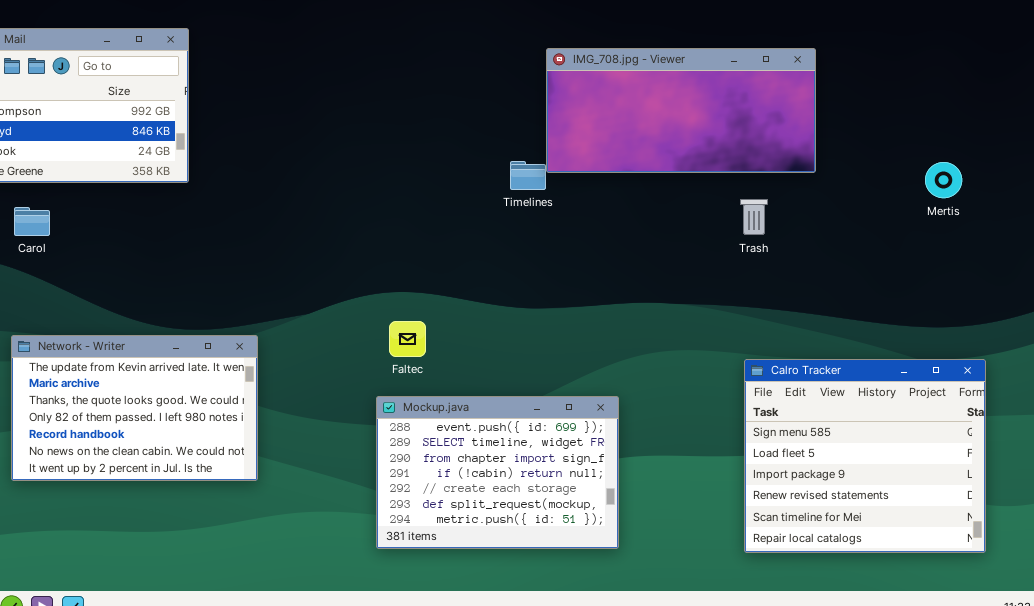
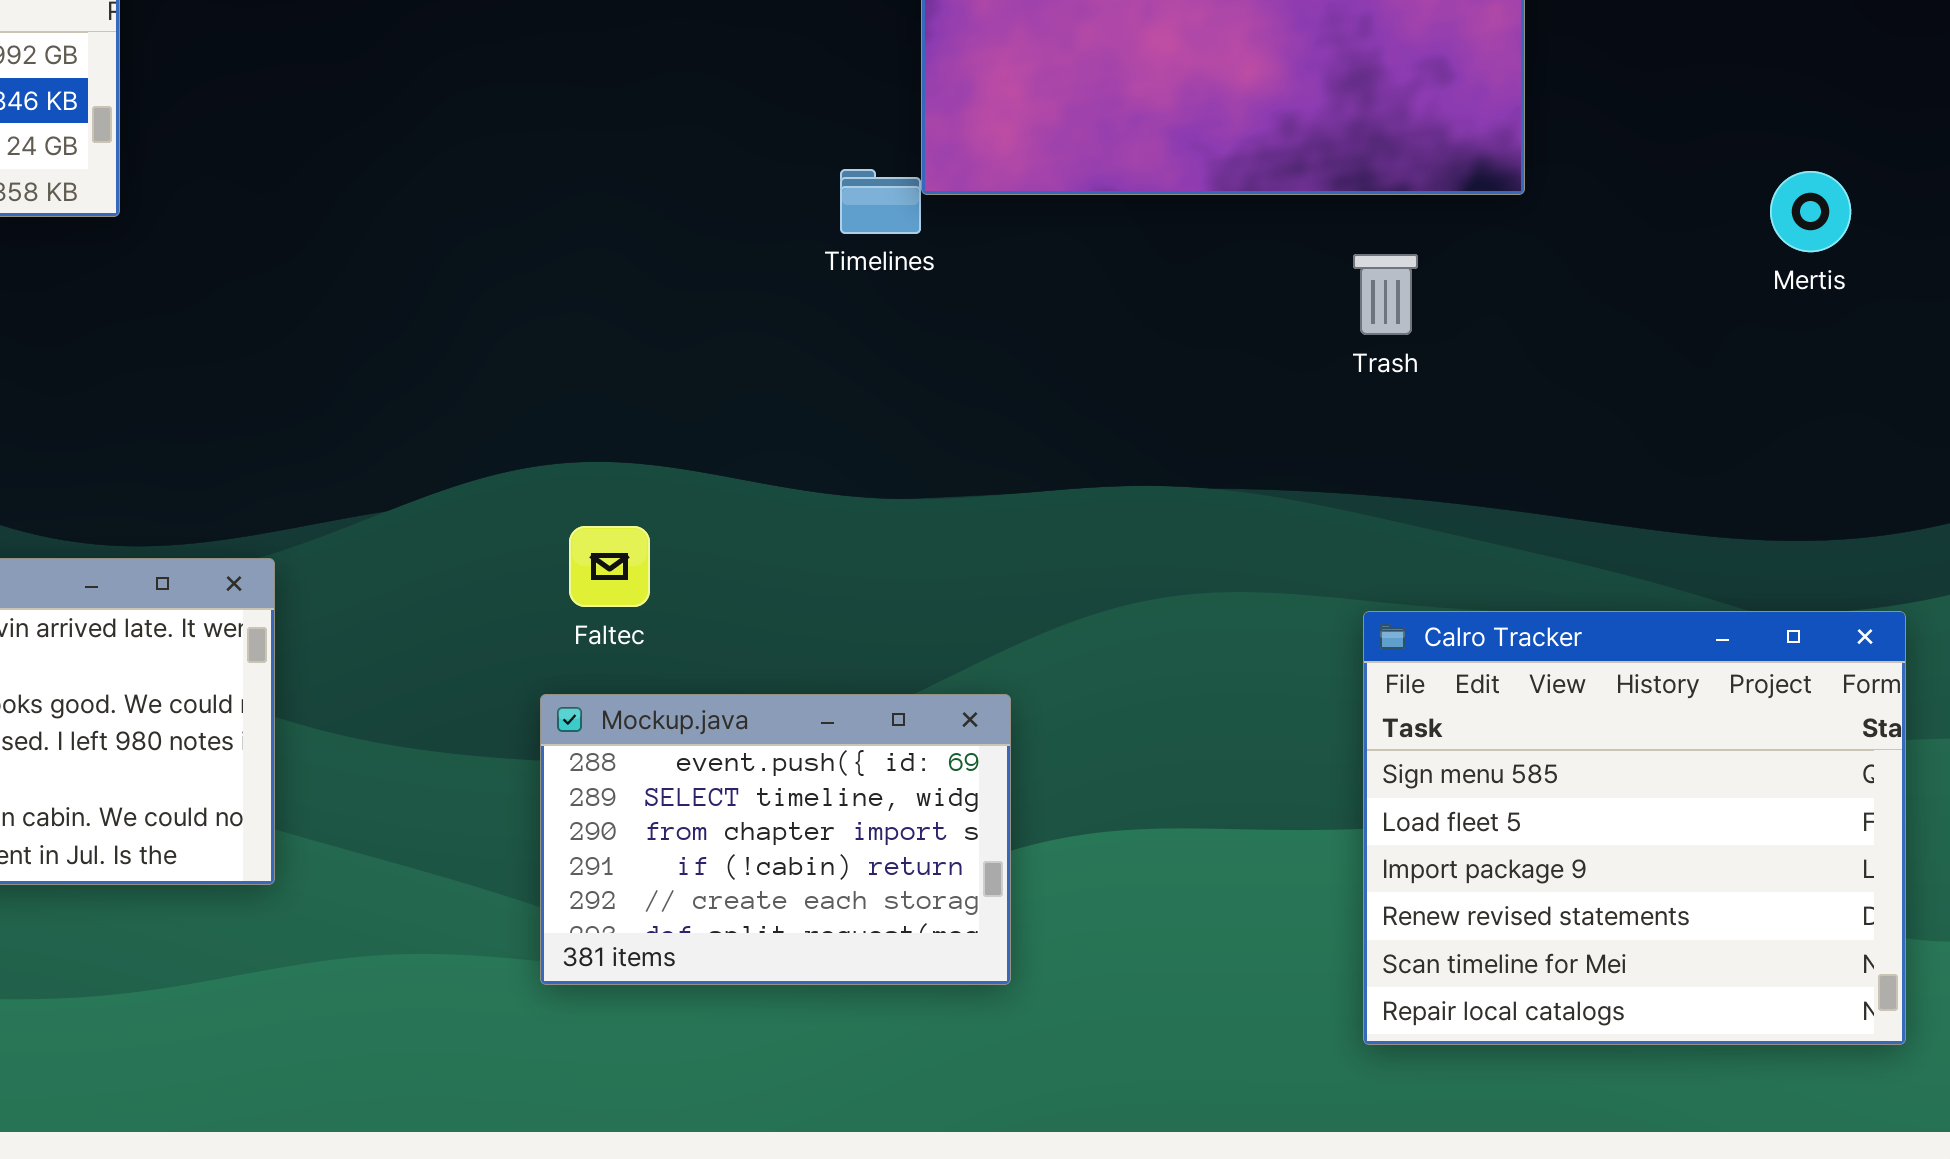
Mockup.java: [376,396,619,549] -> [540,694,1011,985], resized

